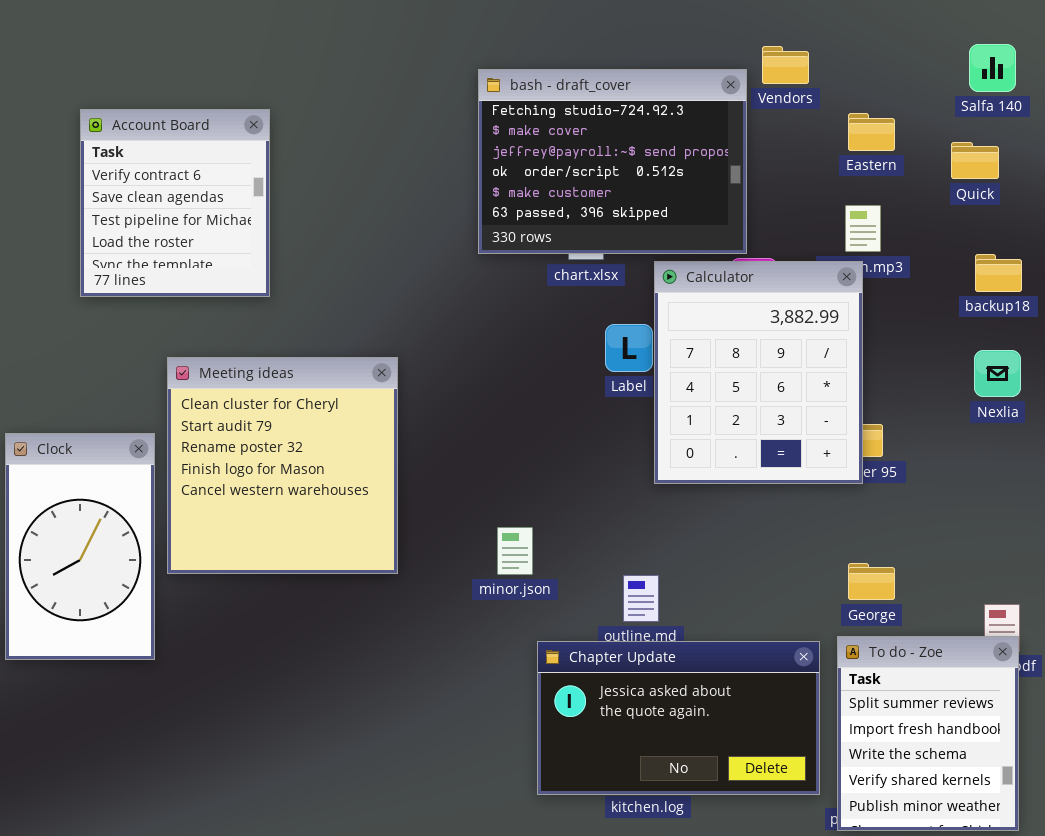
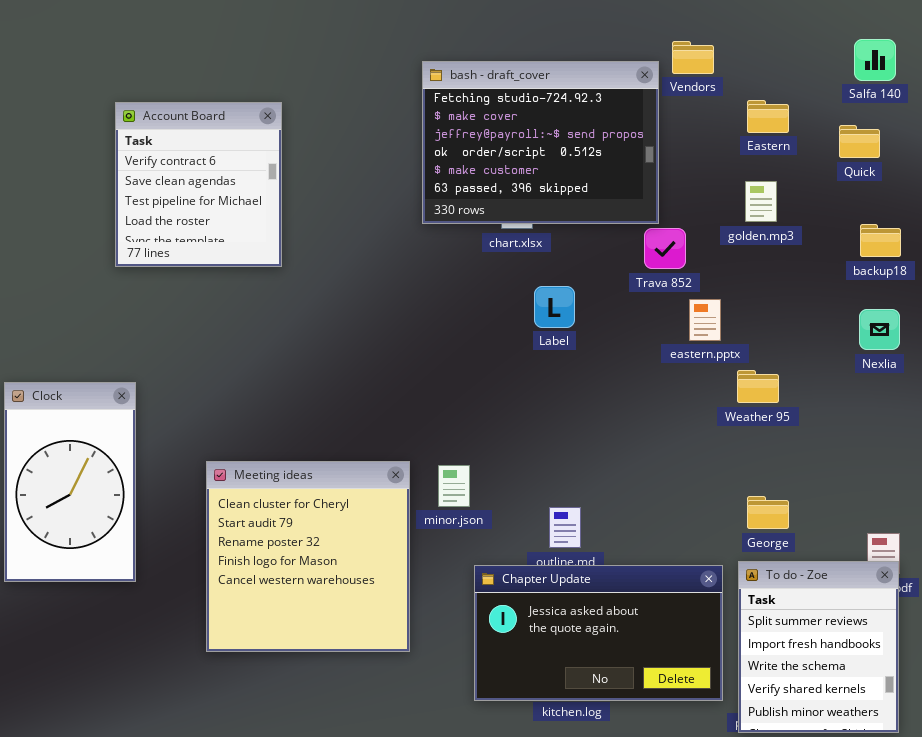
Account Board: [80,109,270,297] -> [115,102,282,267], moved
Calculator: [654,261,863,484] -> none, closed
Meeting ideas: [167,357,398,574] -> [206,461,410,652], moved

